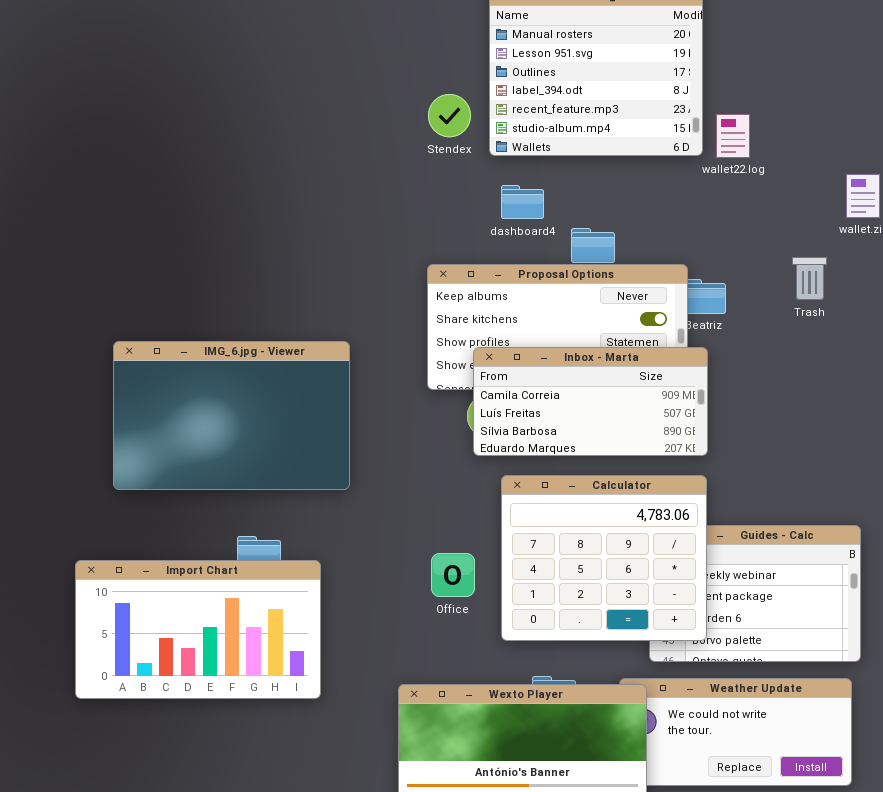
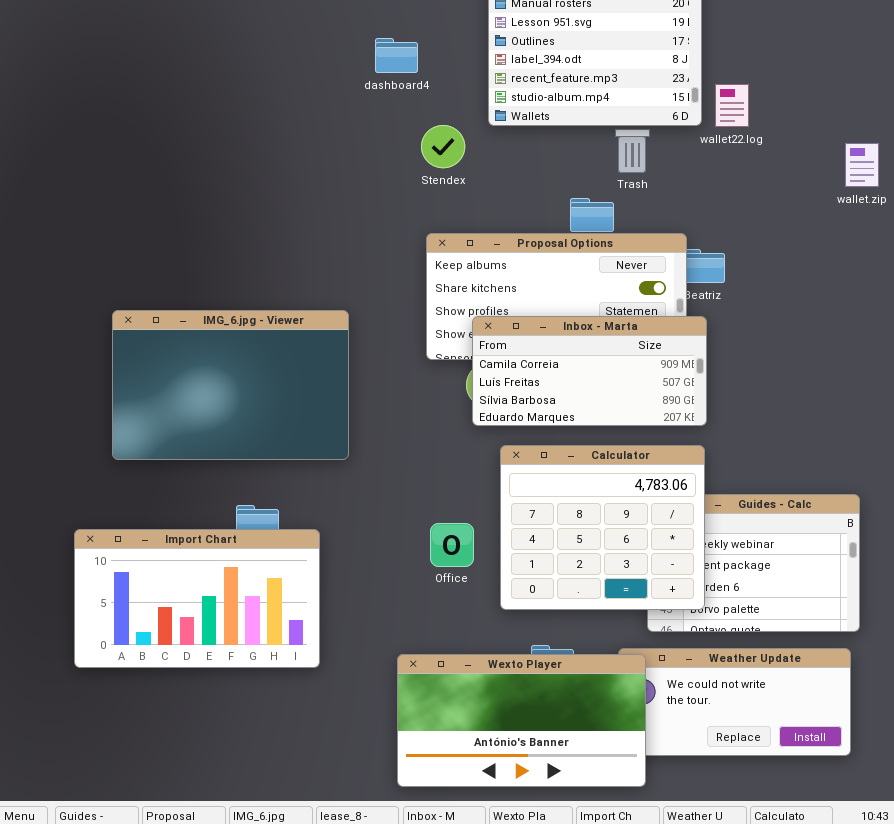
Stendex: [428,94,471,137] -> [421,125,465,168], moved
dashboard4: [501,185,544,219] -> [375,38,418,73], moved
Trash: [792,257,827,300] -> [615,129,650,173], moved

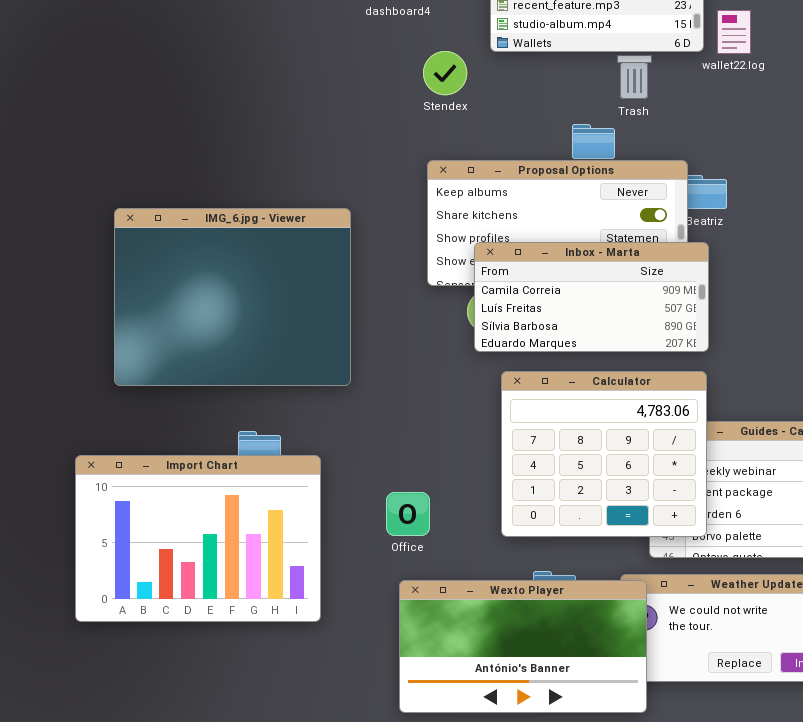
IMG_6.jpg - Viewer: [112,310,349,460] -> [114,208,351,386], resized
Office: [430,523,474,567] -> [386,492,430,536], moved
Import Chart: [74,529,320,668] -> [75,455,321,622], resized

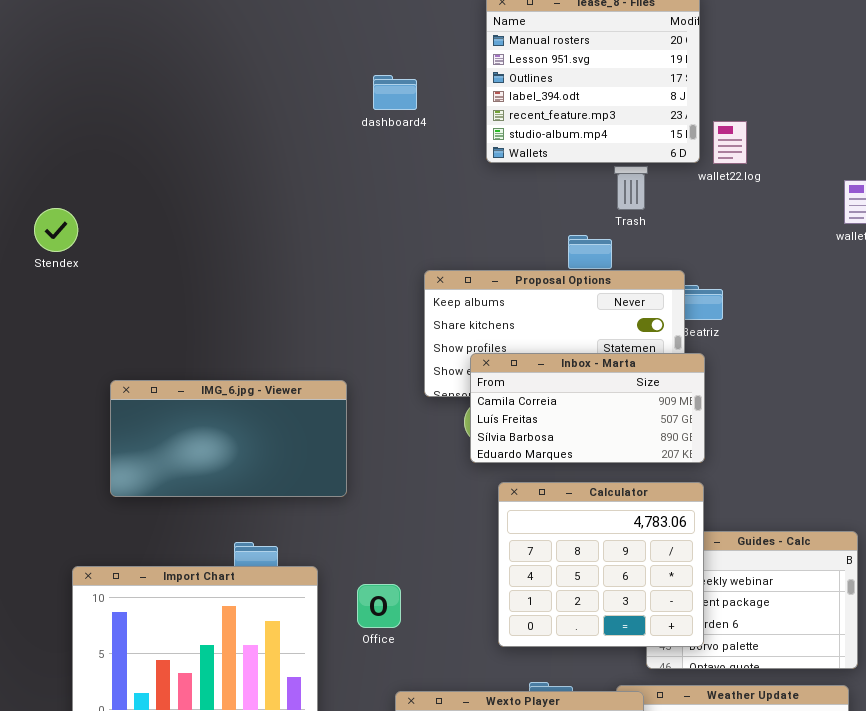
Stendex: [423,51,467,95] -> [34,208,78,252], moved
IMG_6.jpg - Viewer: [114,208,351,386] -> [110,380,347,497], resized
Office: [386,492,430,536] -> [357,584,401,628], moved

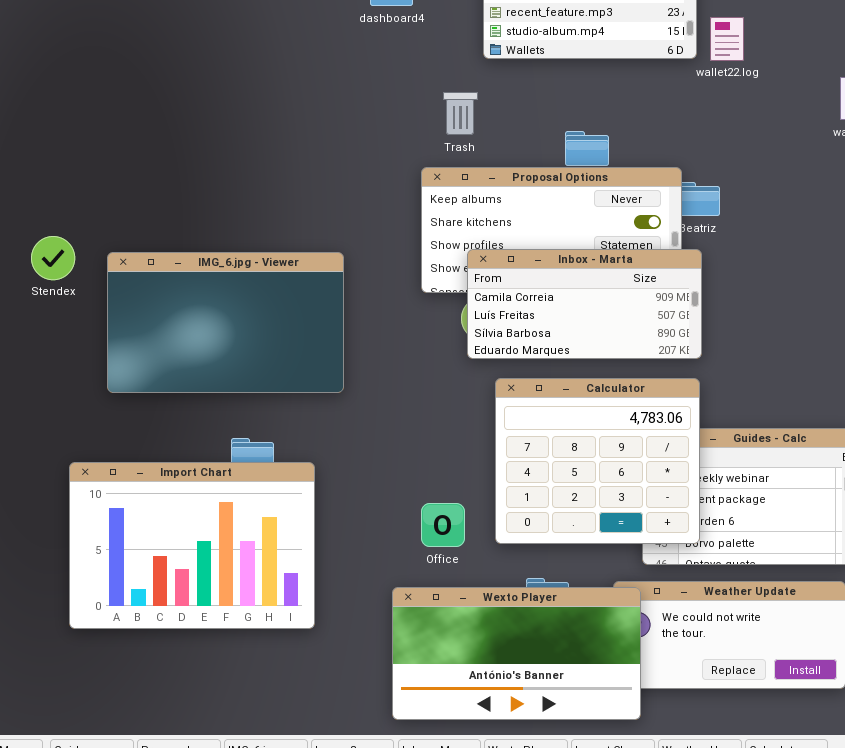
Trash: [614,166,648,210] -> [443,92,478,135], moved
Stendex: [34,208,78,252] -> [31,236,75,280], moved
IMG_6.jpg - Viewer: [110,380,347,497] -> [107,252,344,393], resized
Office: [357,584,401,628] -> [421,503,465,547], moved

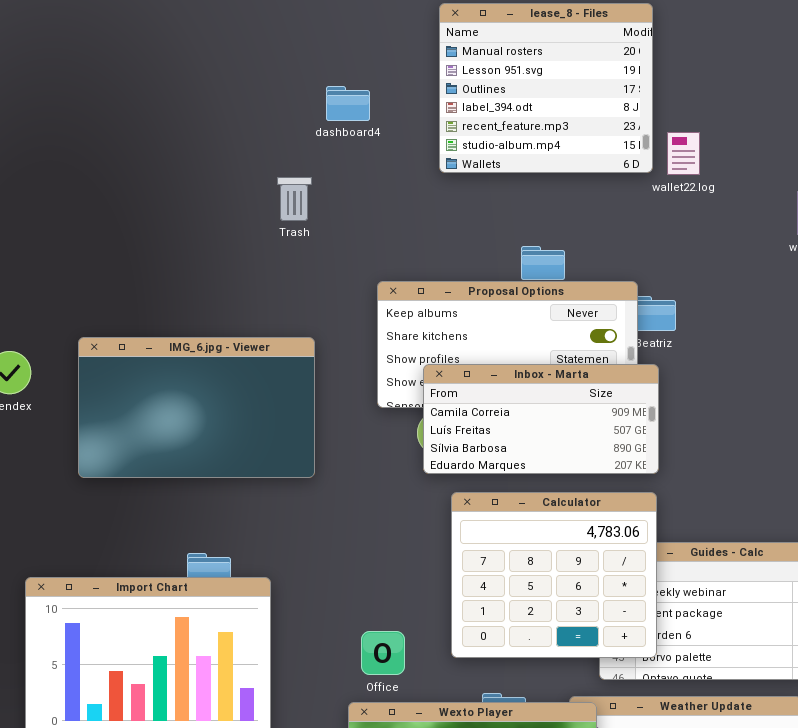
Trash: [443,92,478,135] -> [277,177,312,221], moved
IMG_6.jpg - Viewer: [107,252,344,393] -> [78,337,315,478], moved
Office: [421,503,465,547] -> [361,631,405,675], moved

